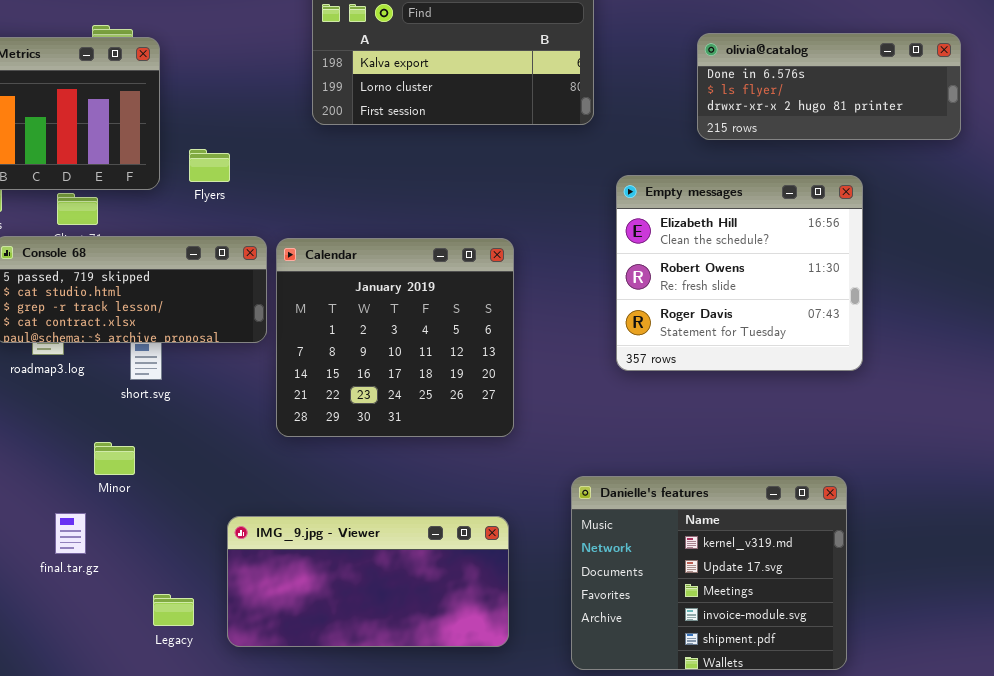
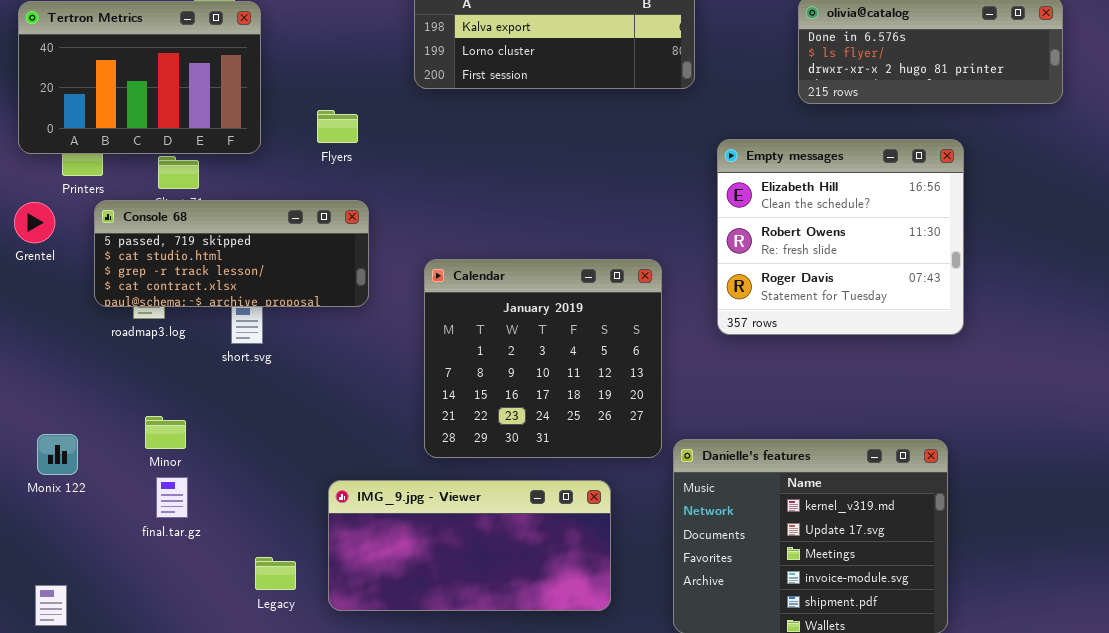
Flyers: [189,149,230,182] -> [317,110,358,143], moved
Calendar: [276,238,514,437] -> [424,259,662,458], moved
Minor: [94,442,135,475] -> [145,416,186,449], moved

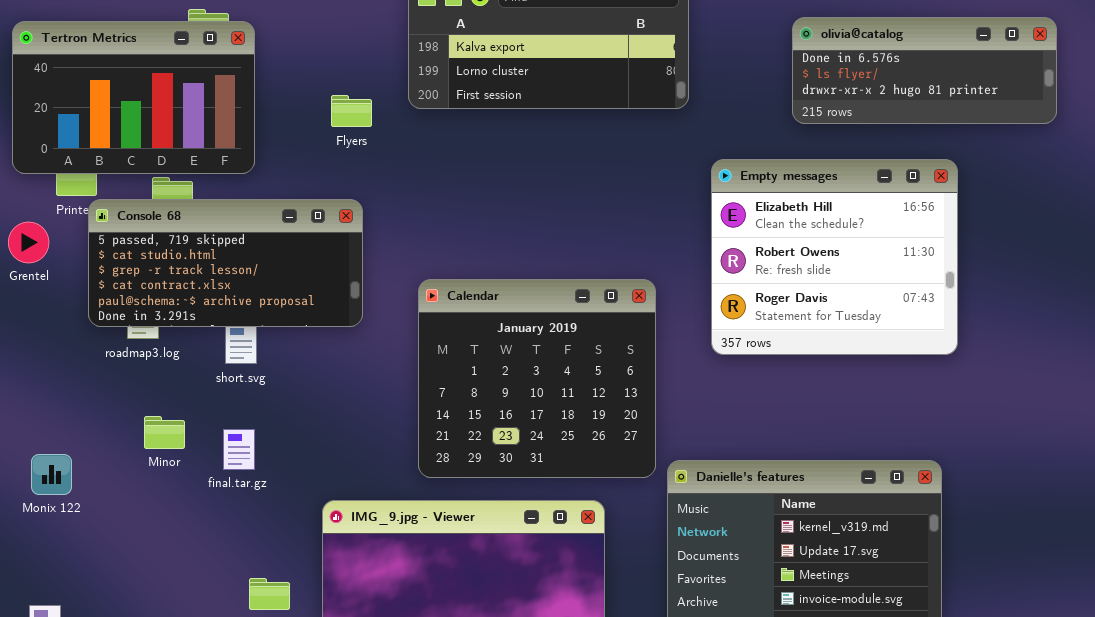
Flyers: [317,110,358,143] -> [331,95,372,127], moved
Console 68: [94,200,369,307] -> [88,199,363,327], resized
Minor: [145,416,186,449] -> [144,416,185,449], moved
final.tar.gz: [156,477,188,518] -> [223,429,255,470], moved

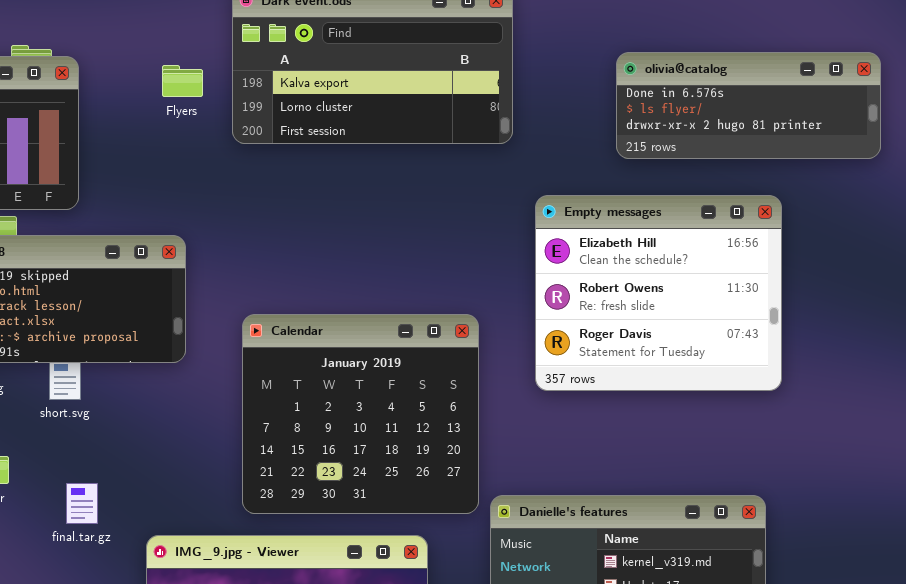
Flyers: [331,95,372,127] -> [162,65,203,97], moved
final.tar.gz: [223,429,255,470] -> [66,483,98,524], moved

